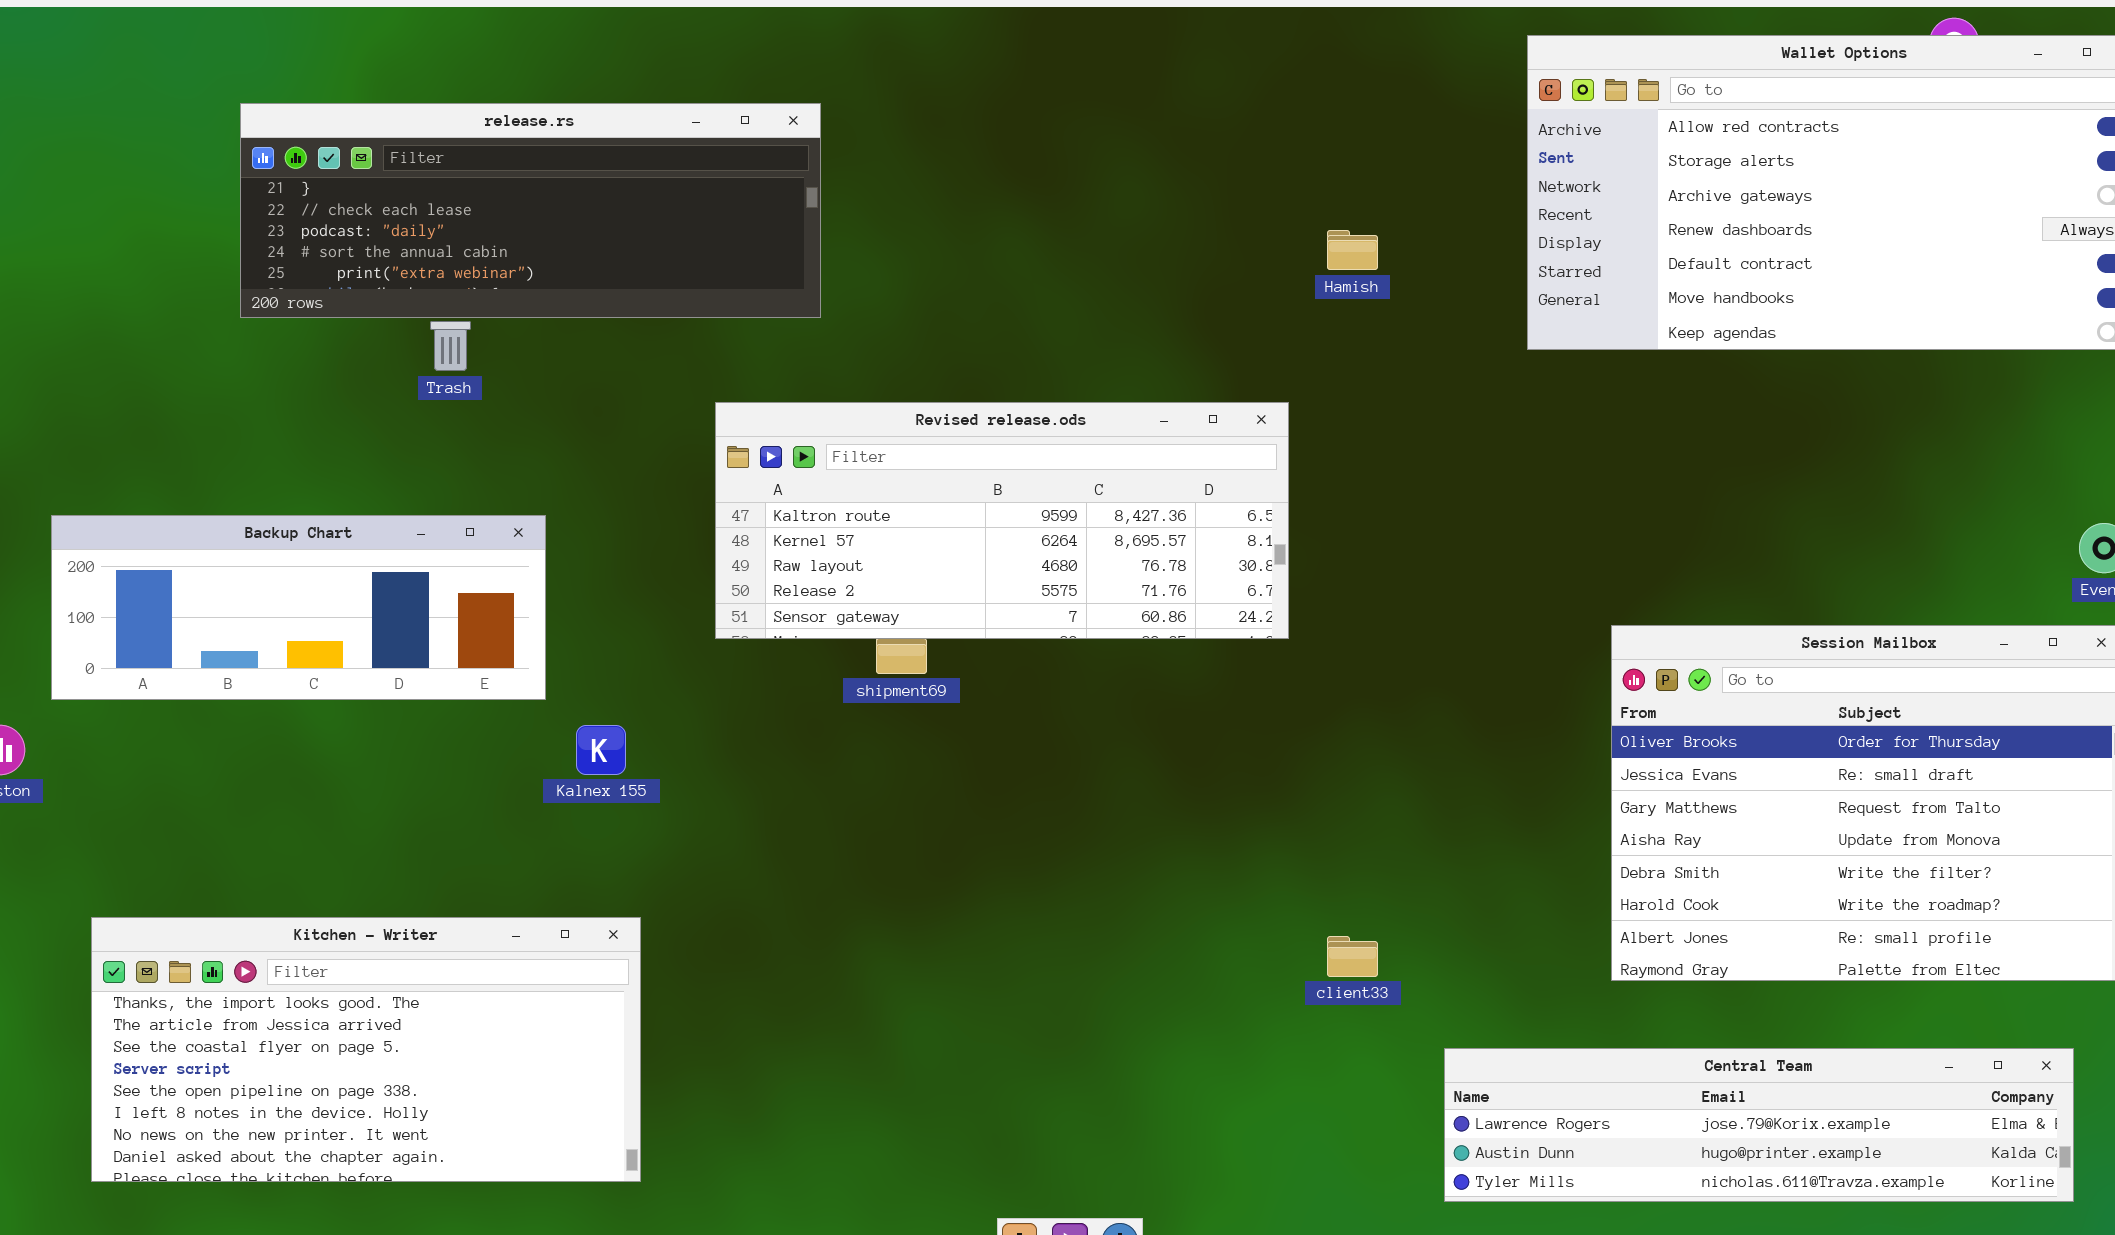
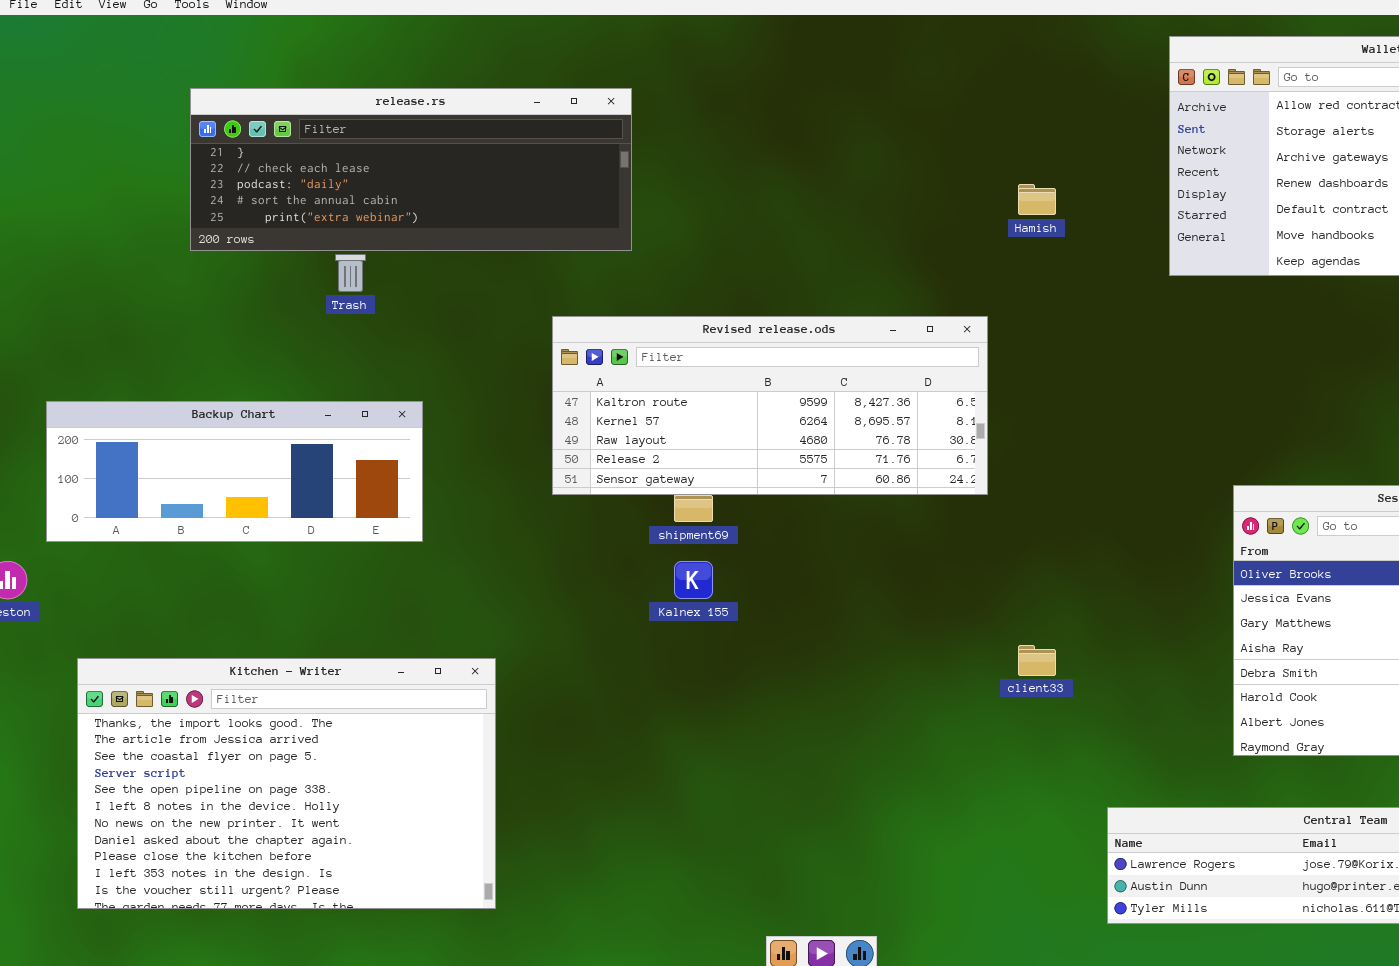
Kalnex 155: [576,725,626,775] -> [674,561,713,599], moved
Kitchen - Writer: [91,917,641,1182] -> [77,658,496,909], resized
client33: [1327,936,1378,977] -> [1018,645,1056,676], moved

